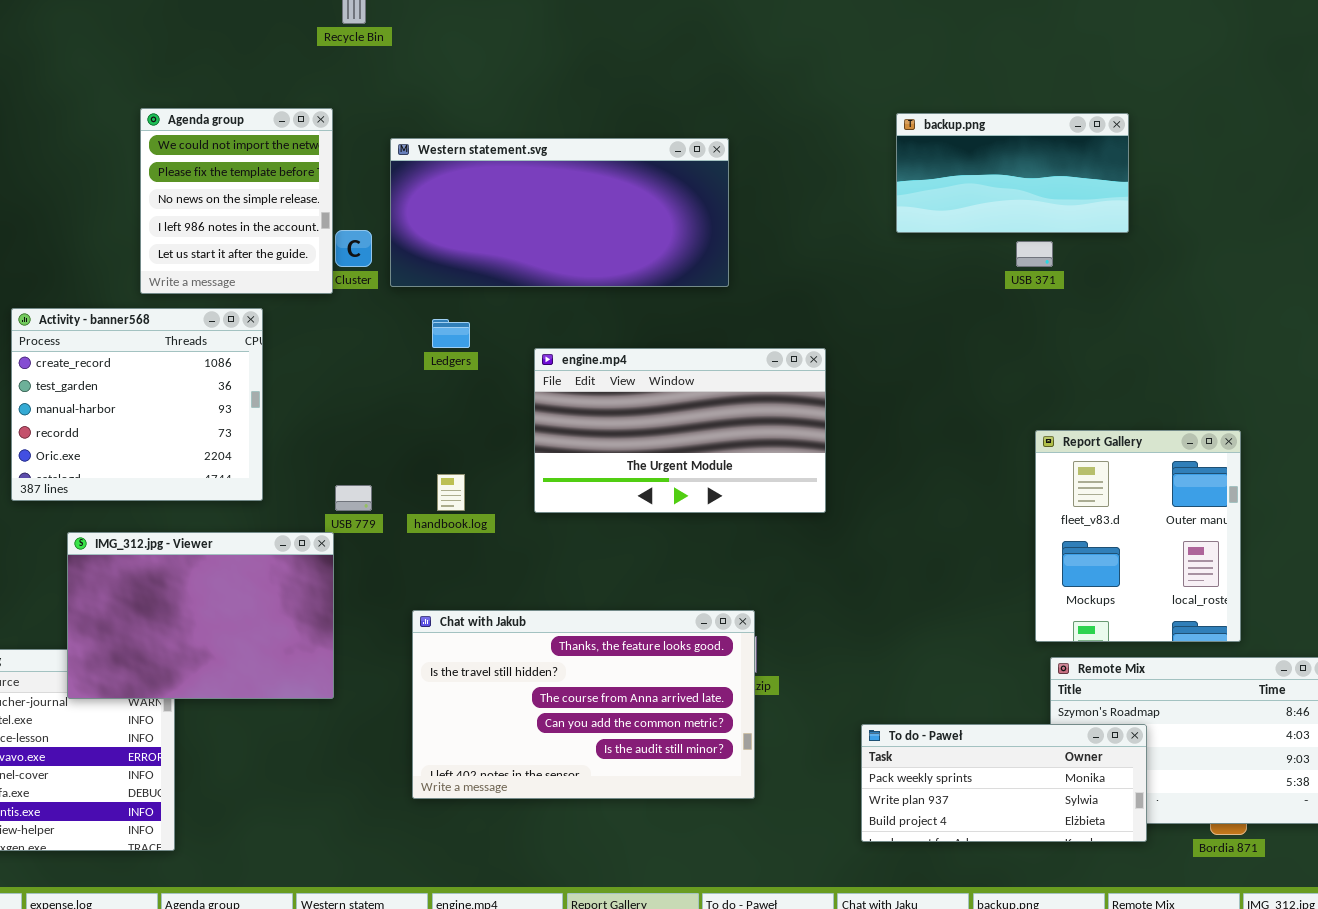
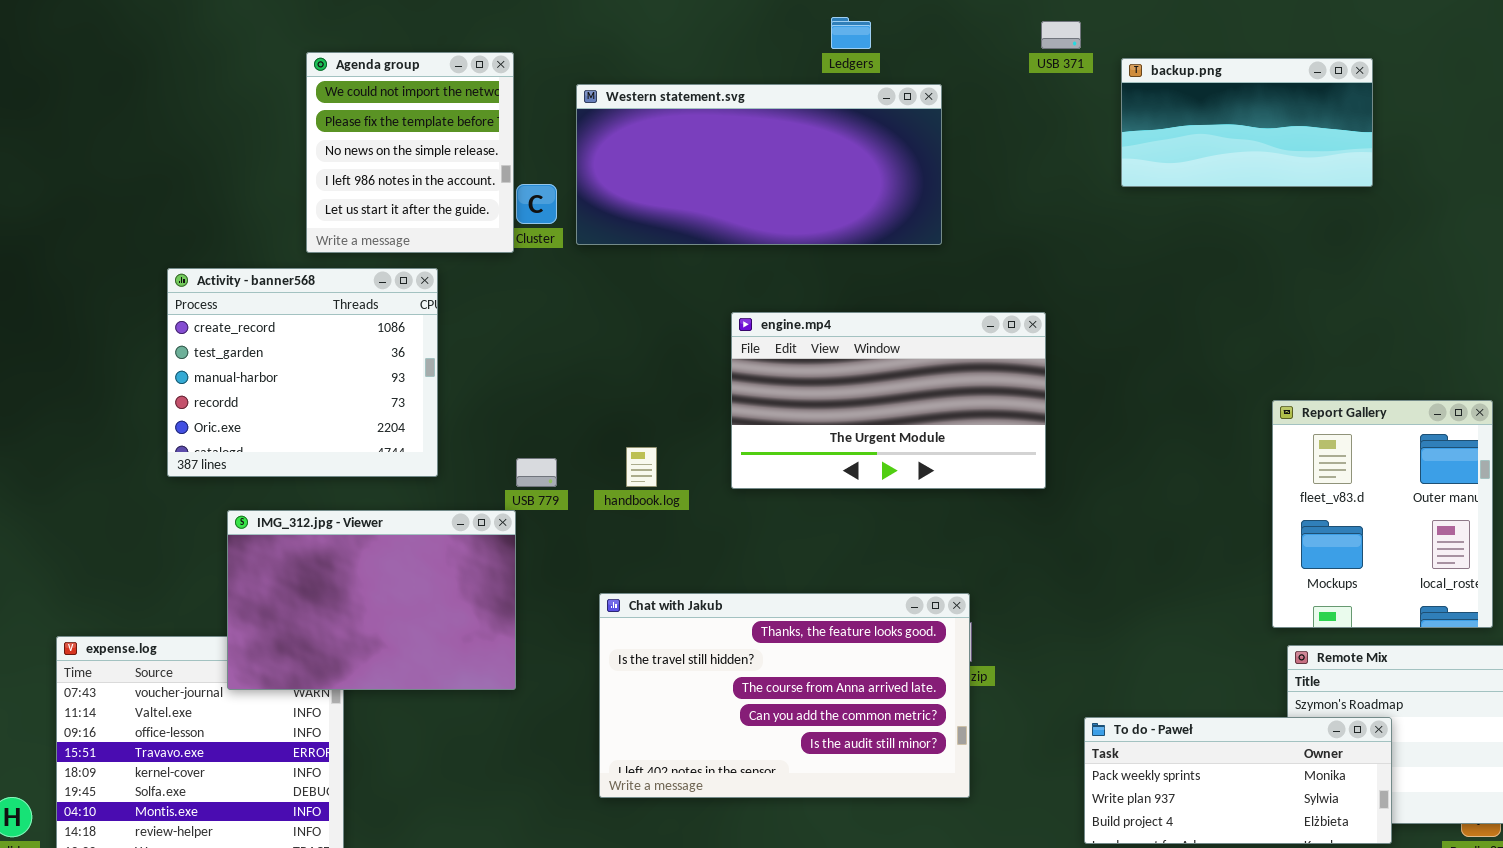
USB 371: [1016,241,1053,267] -> [1041,21,1081,49], moved
Ledgers: [432,319,470,348] -> [831,17,871,49], moved

